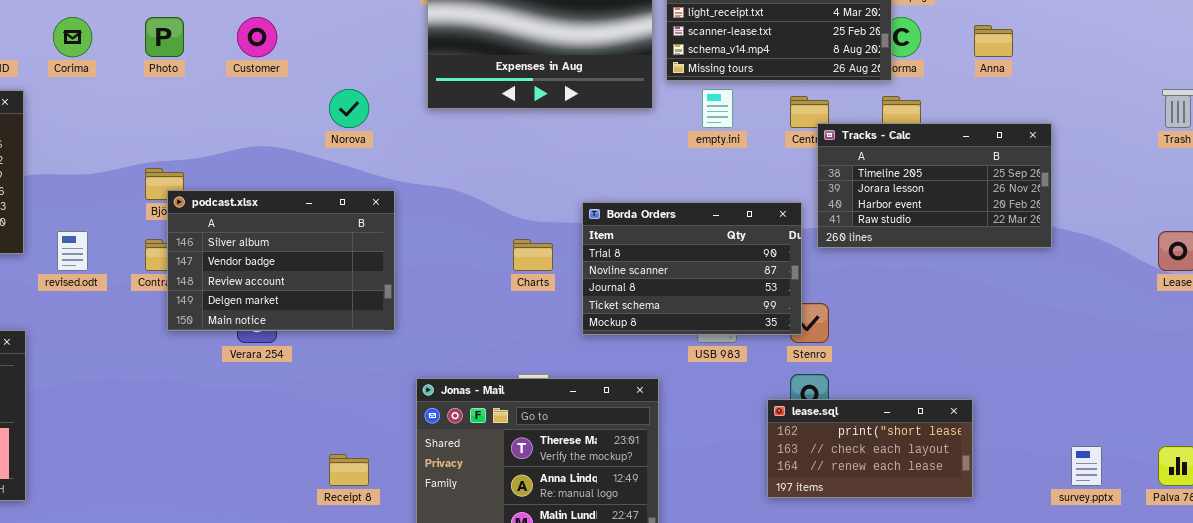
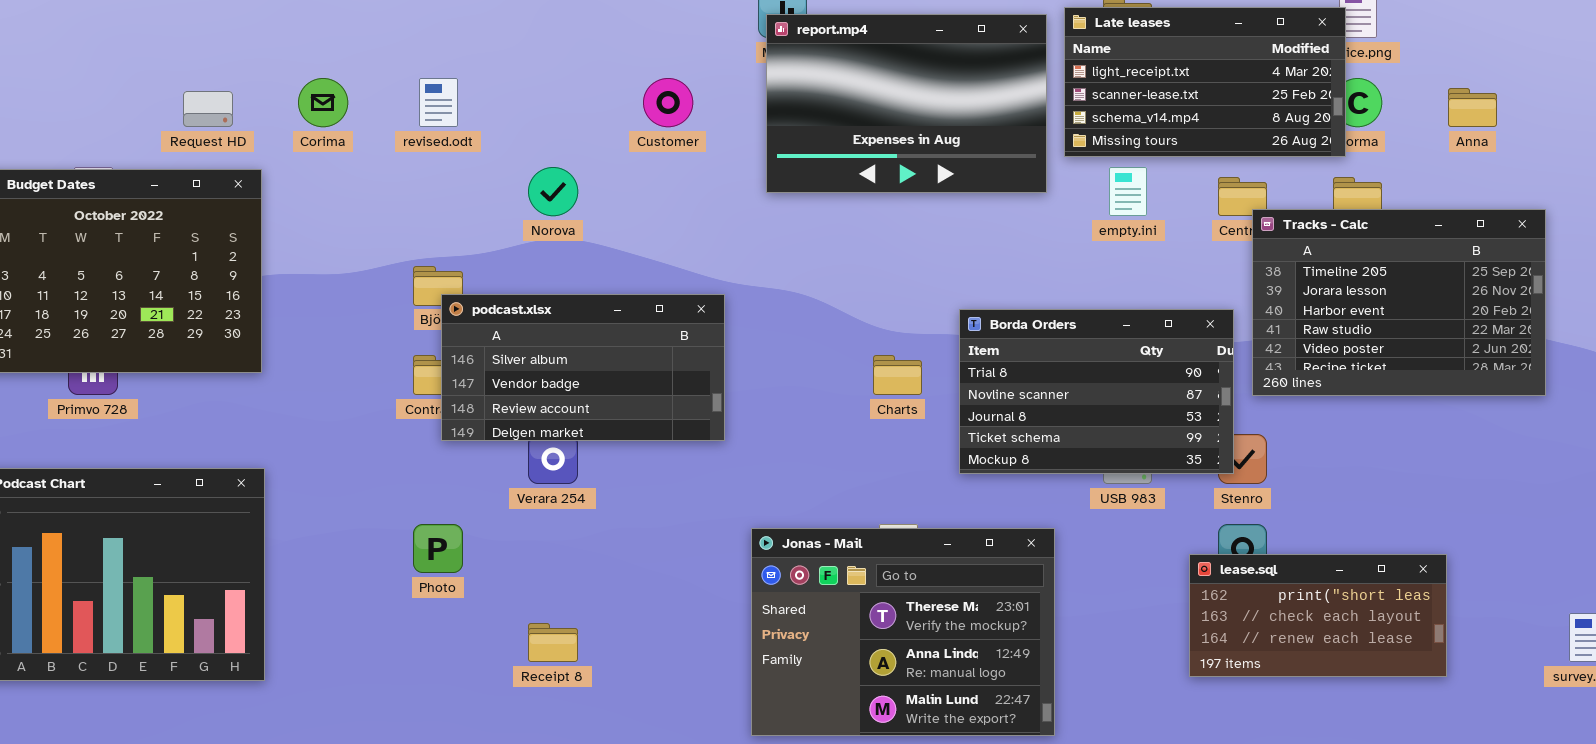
Photo: [145,17,184,57] -> [413,524,463,573], moved
Customer: [237,17,277,57] -> [643,78,693,127], moved
Norova: [329,89,369,128] -> [528,167,578,216], moved
Tracks - Calc: [817,123,1052,248] -> [1252,209,1546,396], resized
podcast.xlsx: [167,190,395,331] -> [441,294,725,441], resized
revised.odt: [57,231,88,271] -> [419,78,458,127], moved
Receipt 8: [329,454,369,486] -> [528,623,578,662], moved

